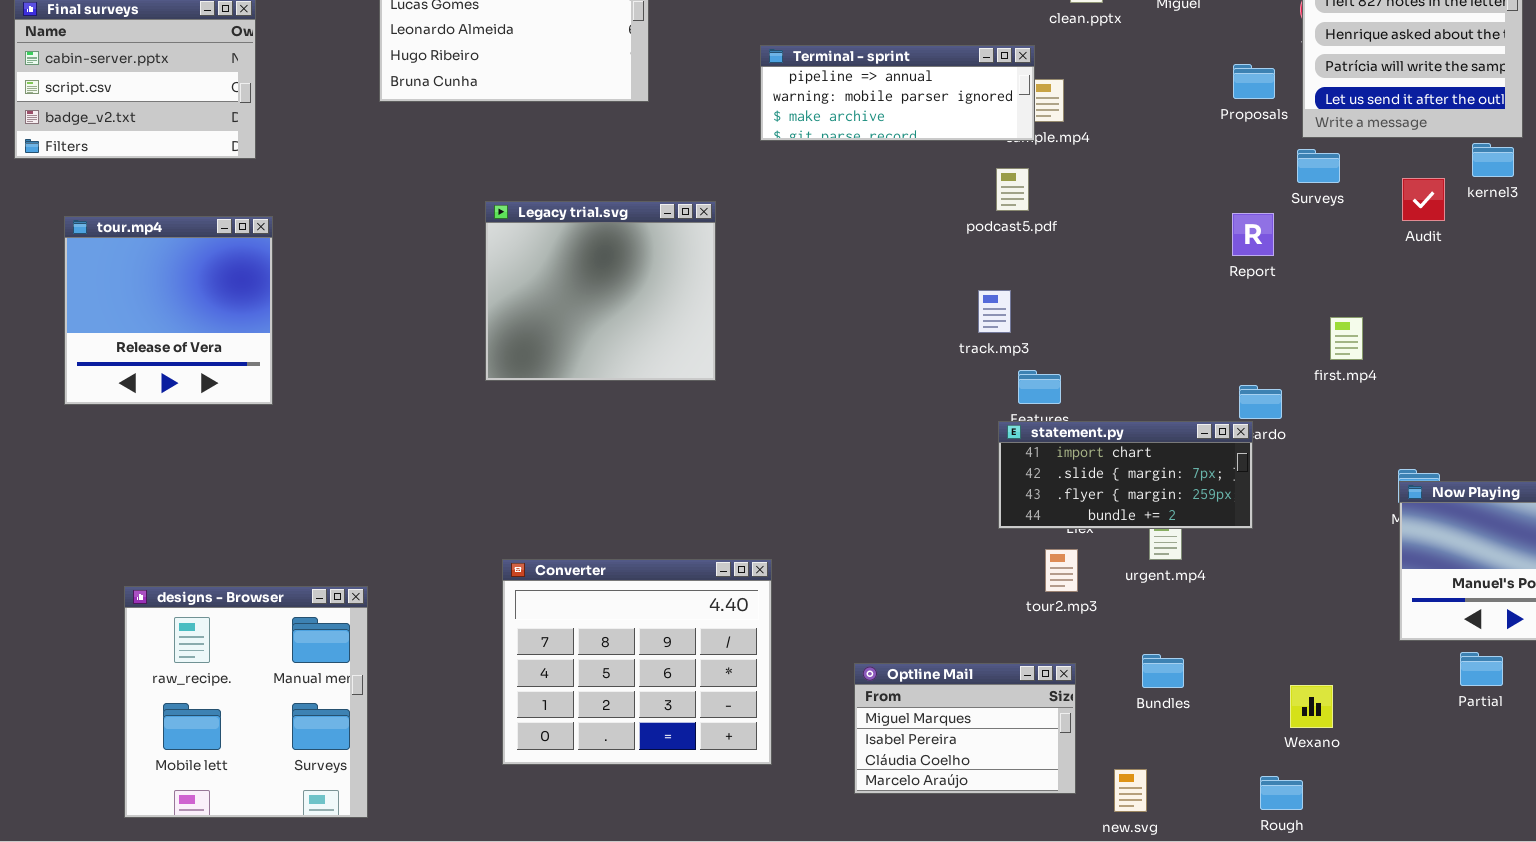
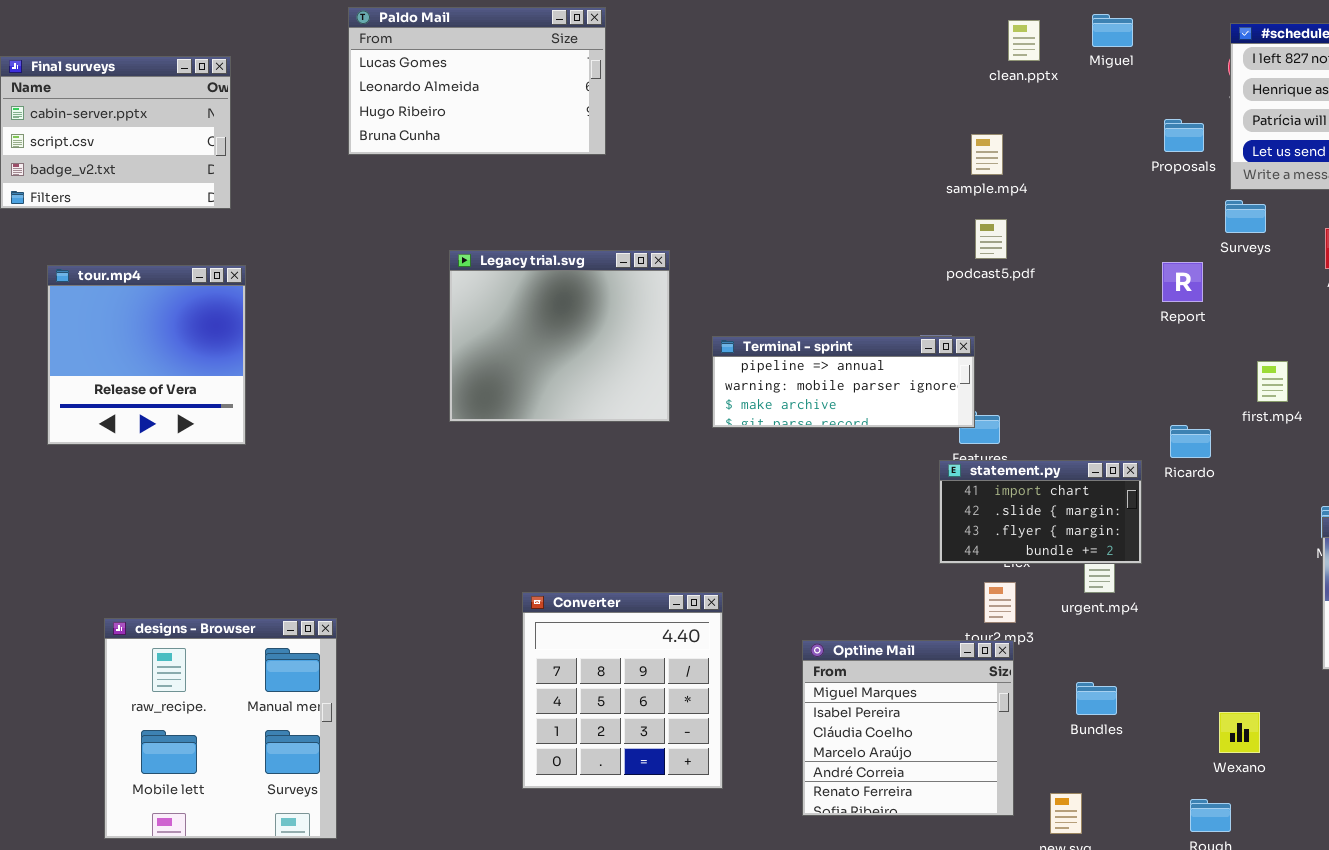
Terminal - sprint: [760,45,1035,141] -> [712,336,975,428], moved
podcast5.pdf: [996,168,1029,211] -> [975,219,1007,259], moved
statement.py: [998,421,1253,529] -> [939,460,1142,564], resized
Converter: [502,559,772,765] -> [522,592,723,789], resized
Optline Mail: [854,663,1076,794] -> [802,640,1014,816], resized

